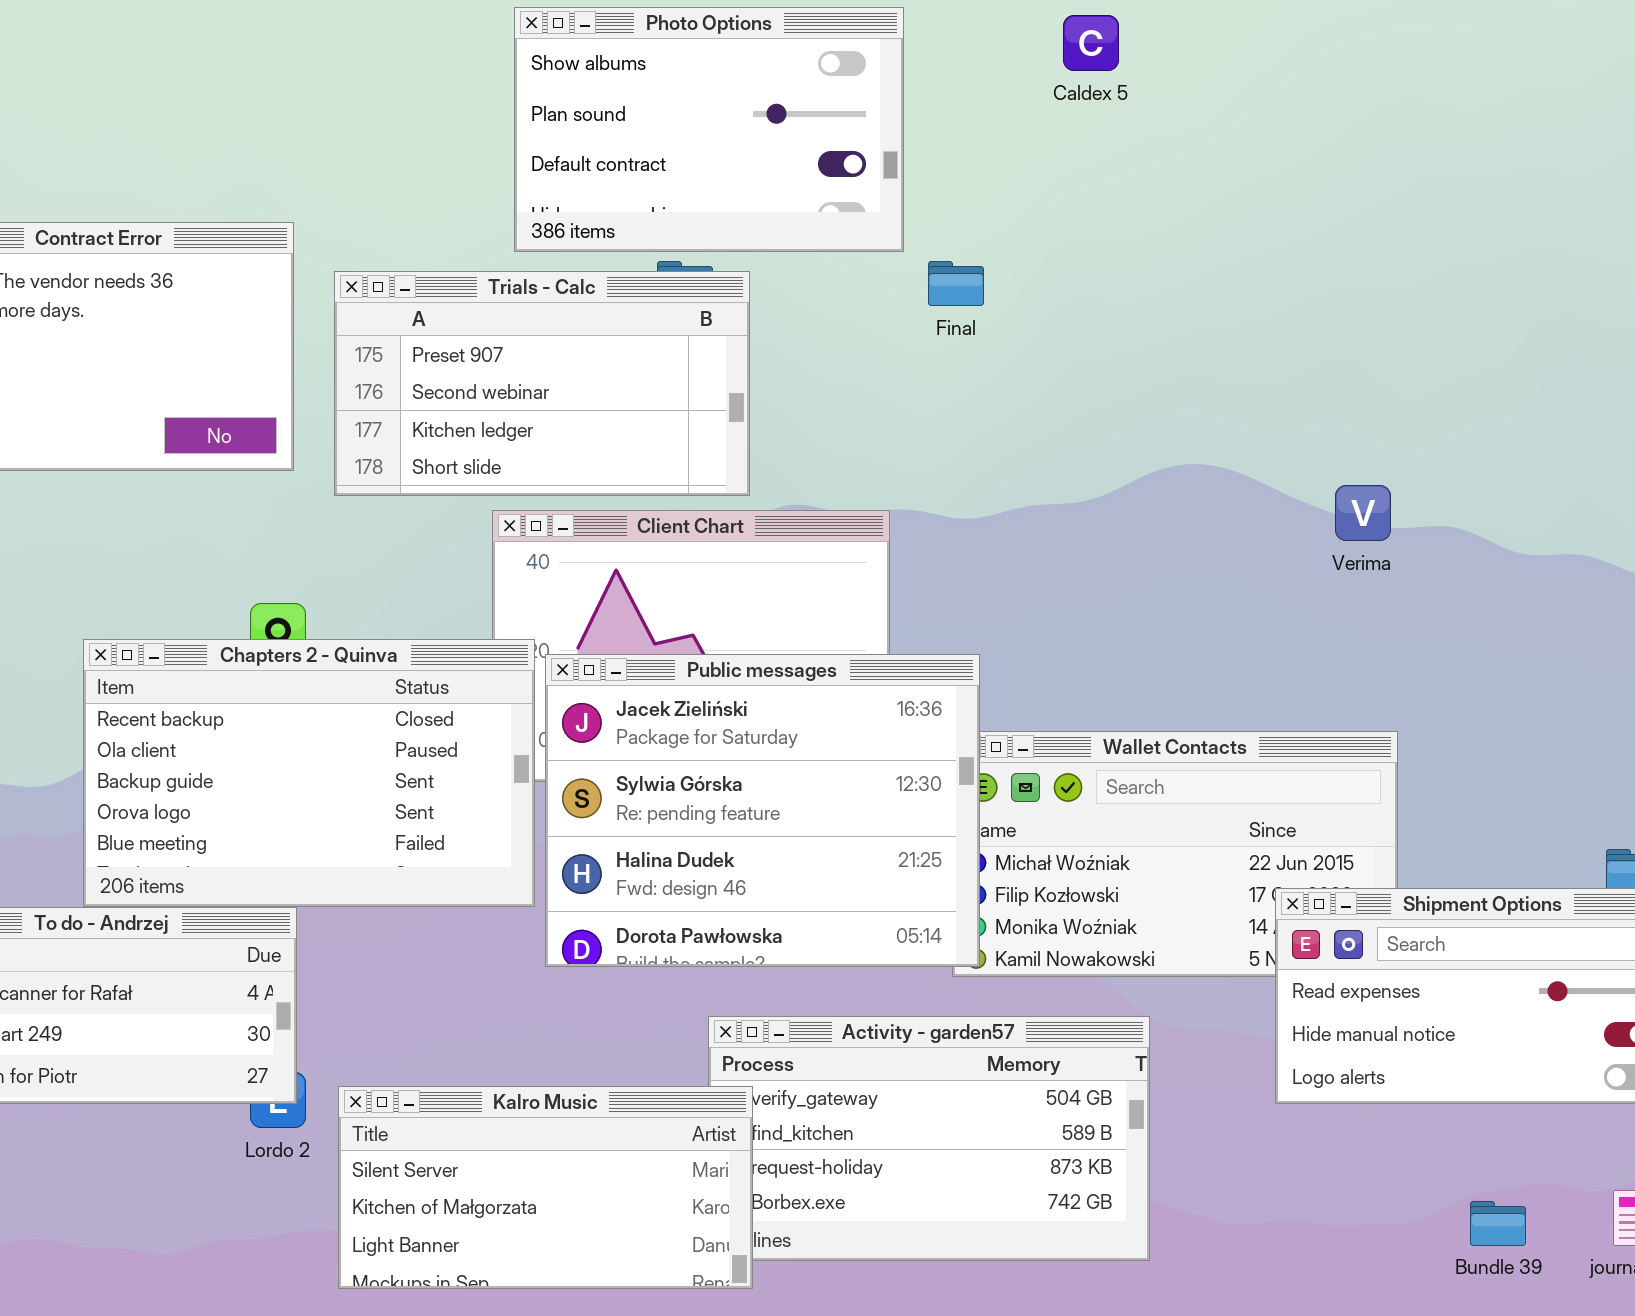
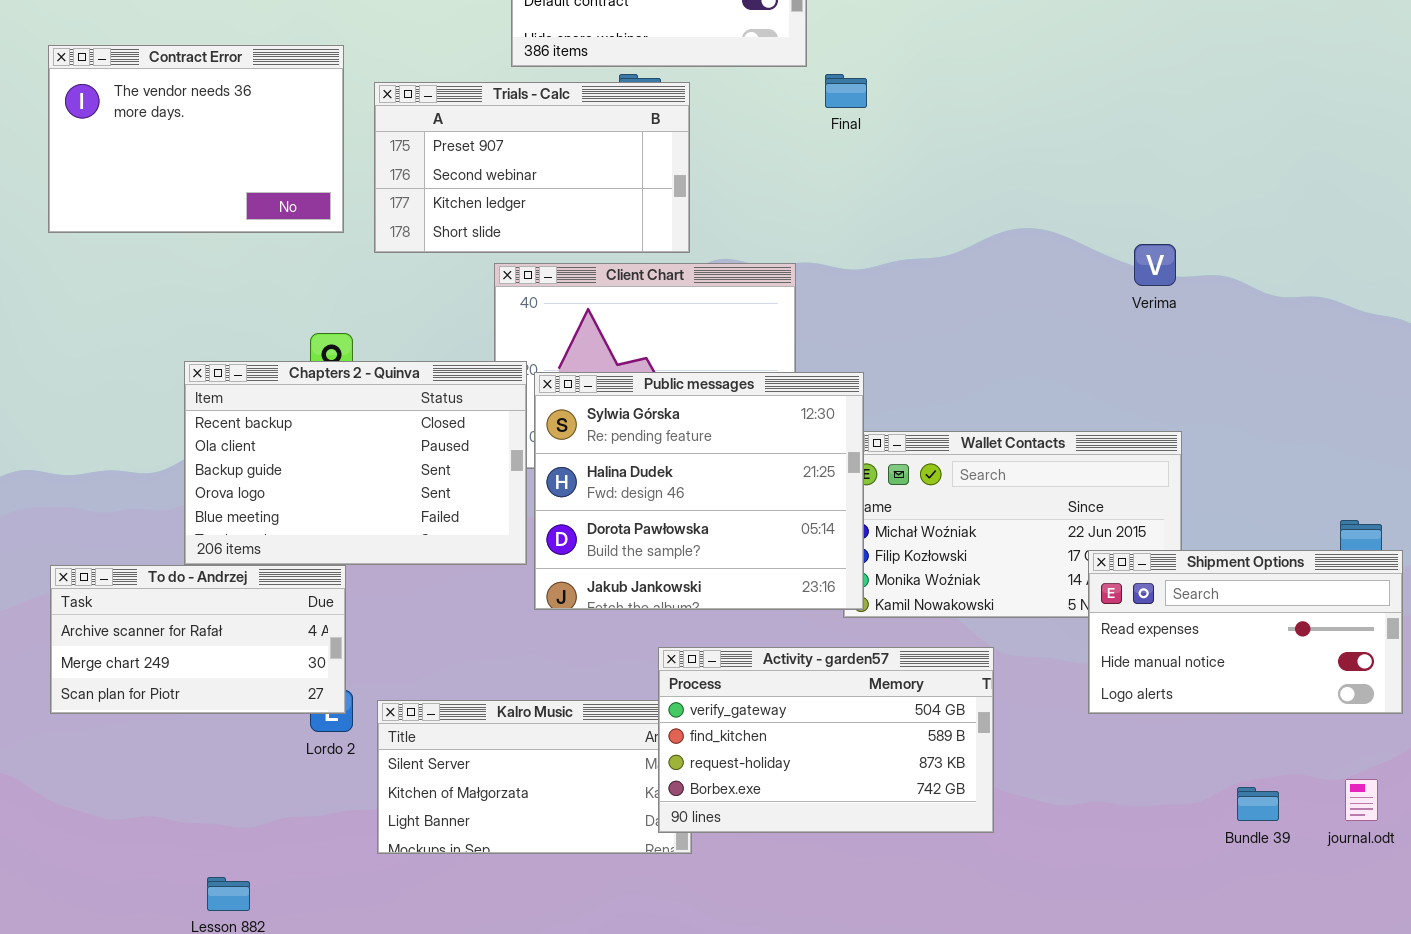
Public messages: [545,654,980,967] -> [534,372,864,610], scrolled down 1 row
Activity - garden57: [708,1016,1150,1261] -> [658,647,994,833], raised

